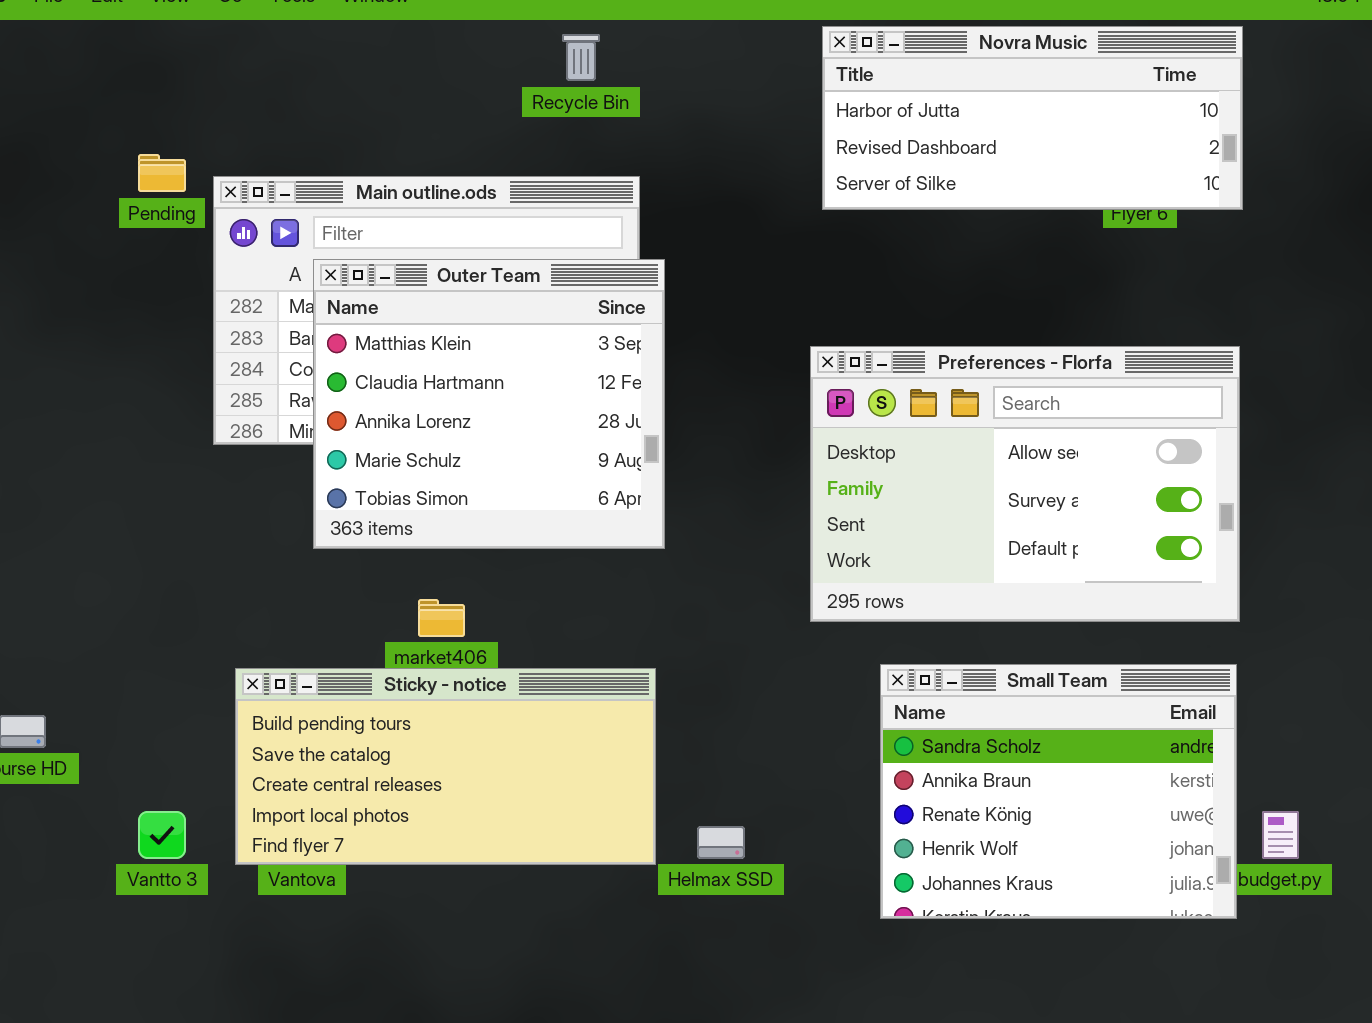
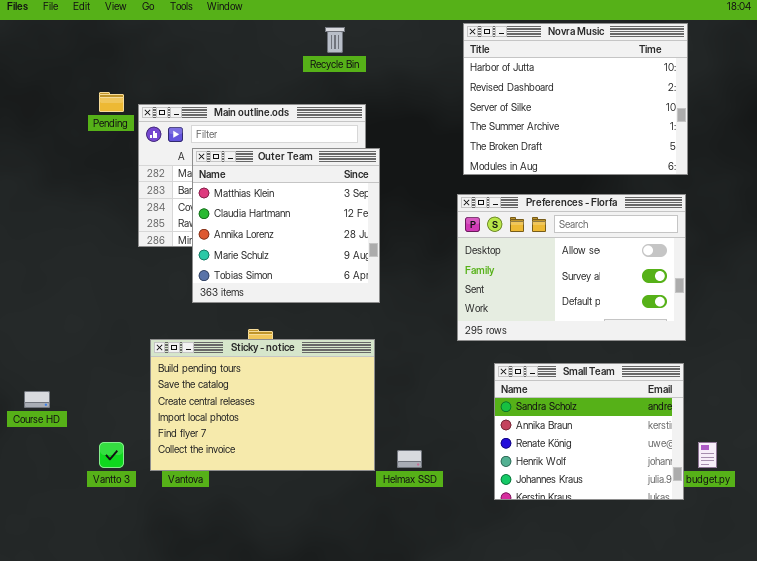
Novra Music: [822,26,1243,210] -> [463,23,688,175], resized
Sticky - notice: [235,668,656,865] -> [150,339,375,471], resized

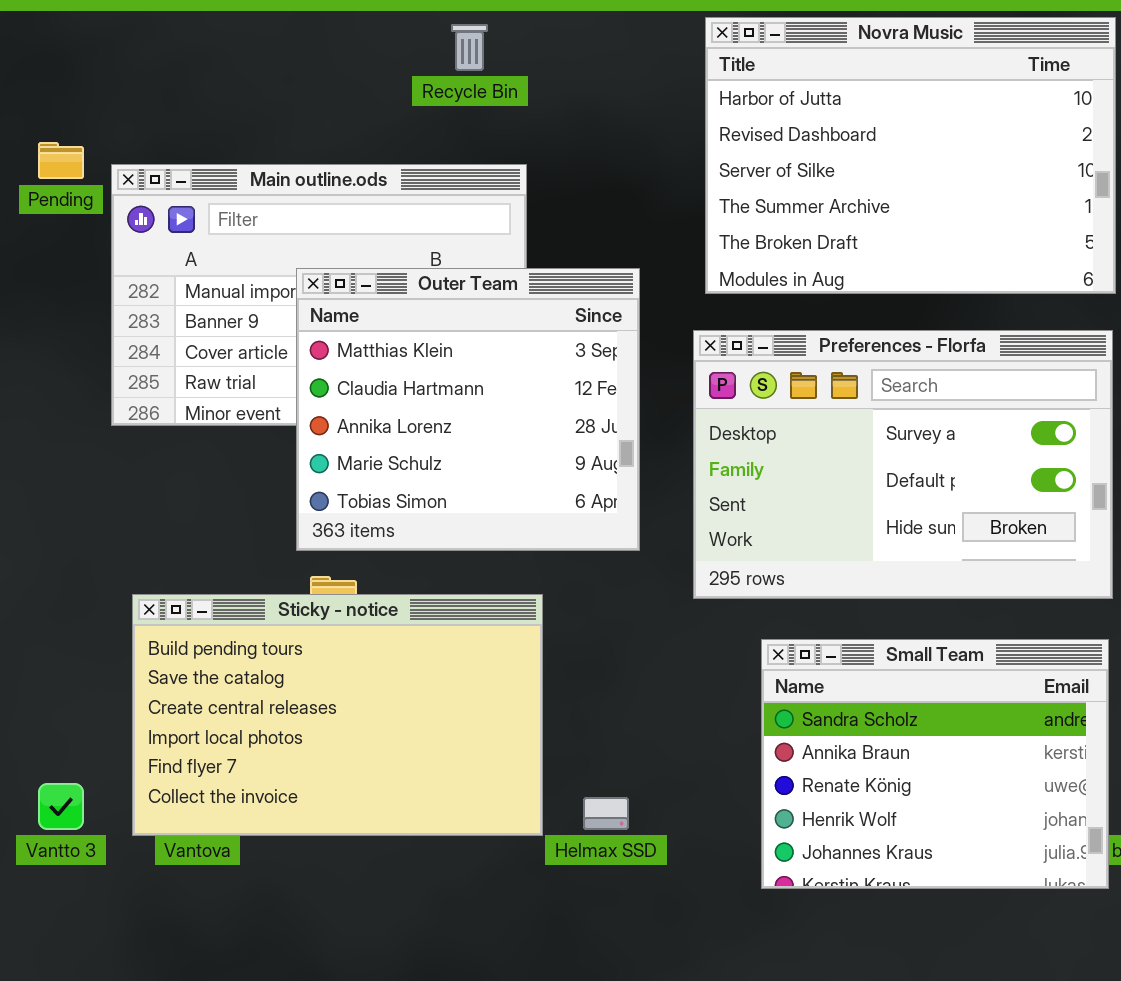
Outer Team: [192,148,380,303] -> [296,268,640,551], moved
Preferences - Florfa: [457,194,686,341] -> [693,330,1113,599], scrolled down 1 row

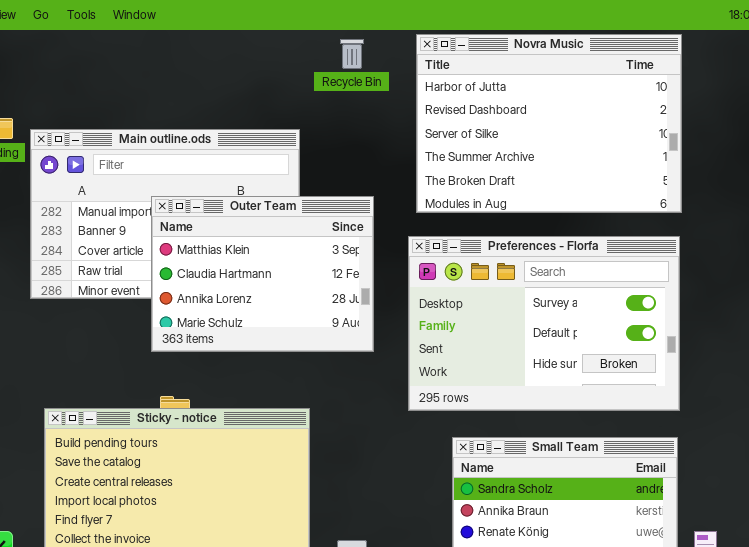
Recycle Bin: [451,24,488,71] -> [340,39,364,69], moved
Outer Team: [296,268,640,551] -> [151,196,374,352], resized

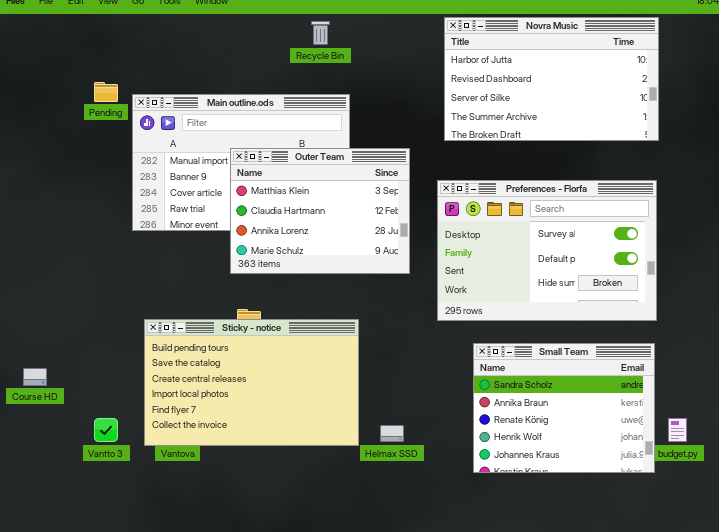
Novra Music: [416,34,682,213] -> [444,17,659,141], resized
Recycle Bin: [340,39,364,69] -> [311,21,330,45], moved

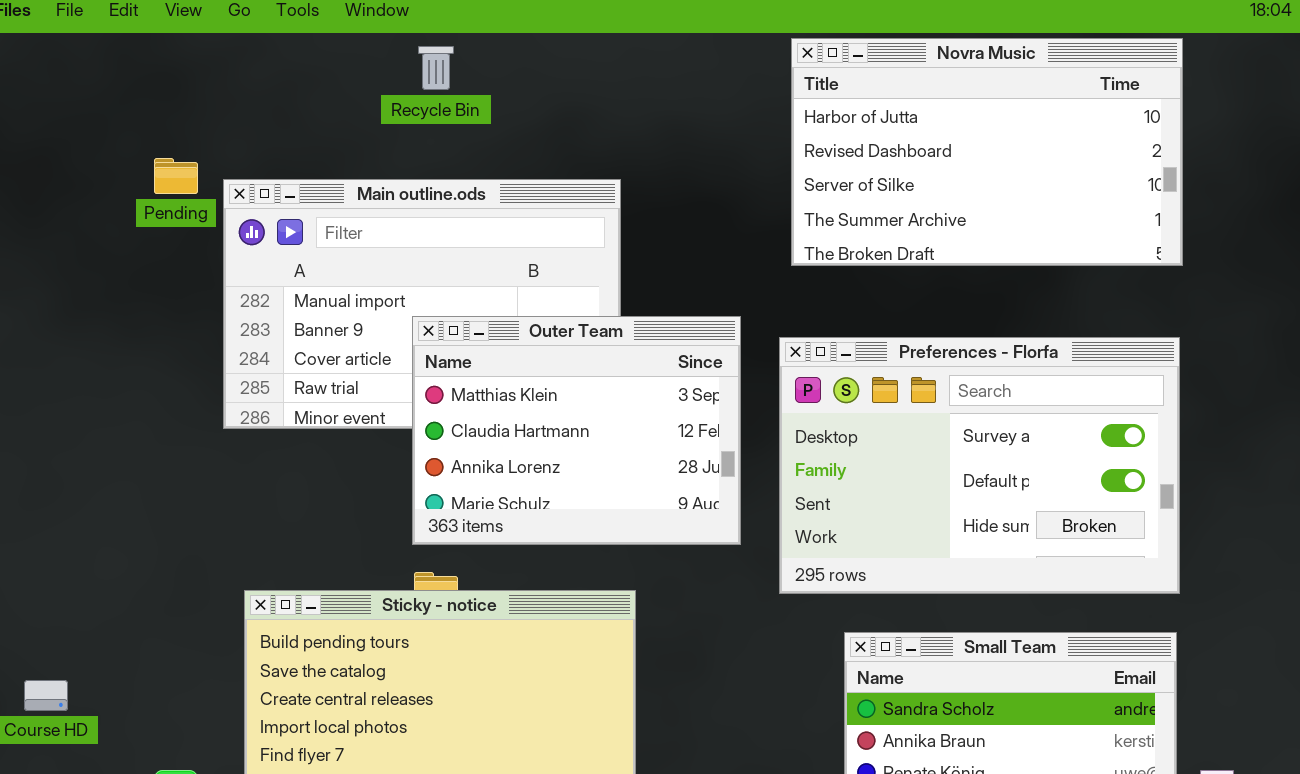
Recycle Bin: [311,21,330,45] -> [418,46,454,90], moved
Outer Team: [230,148,410,274] -> [412,316,741,545], moved

